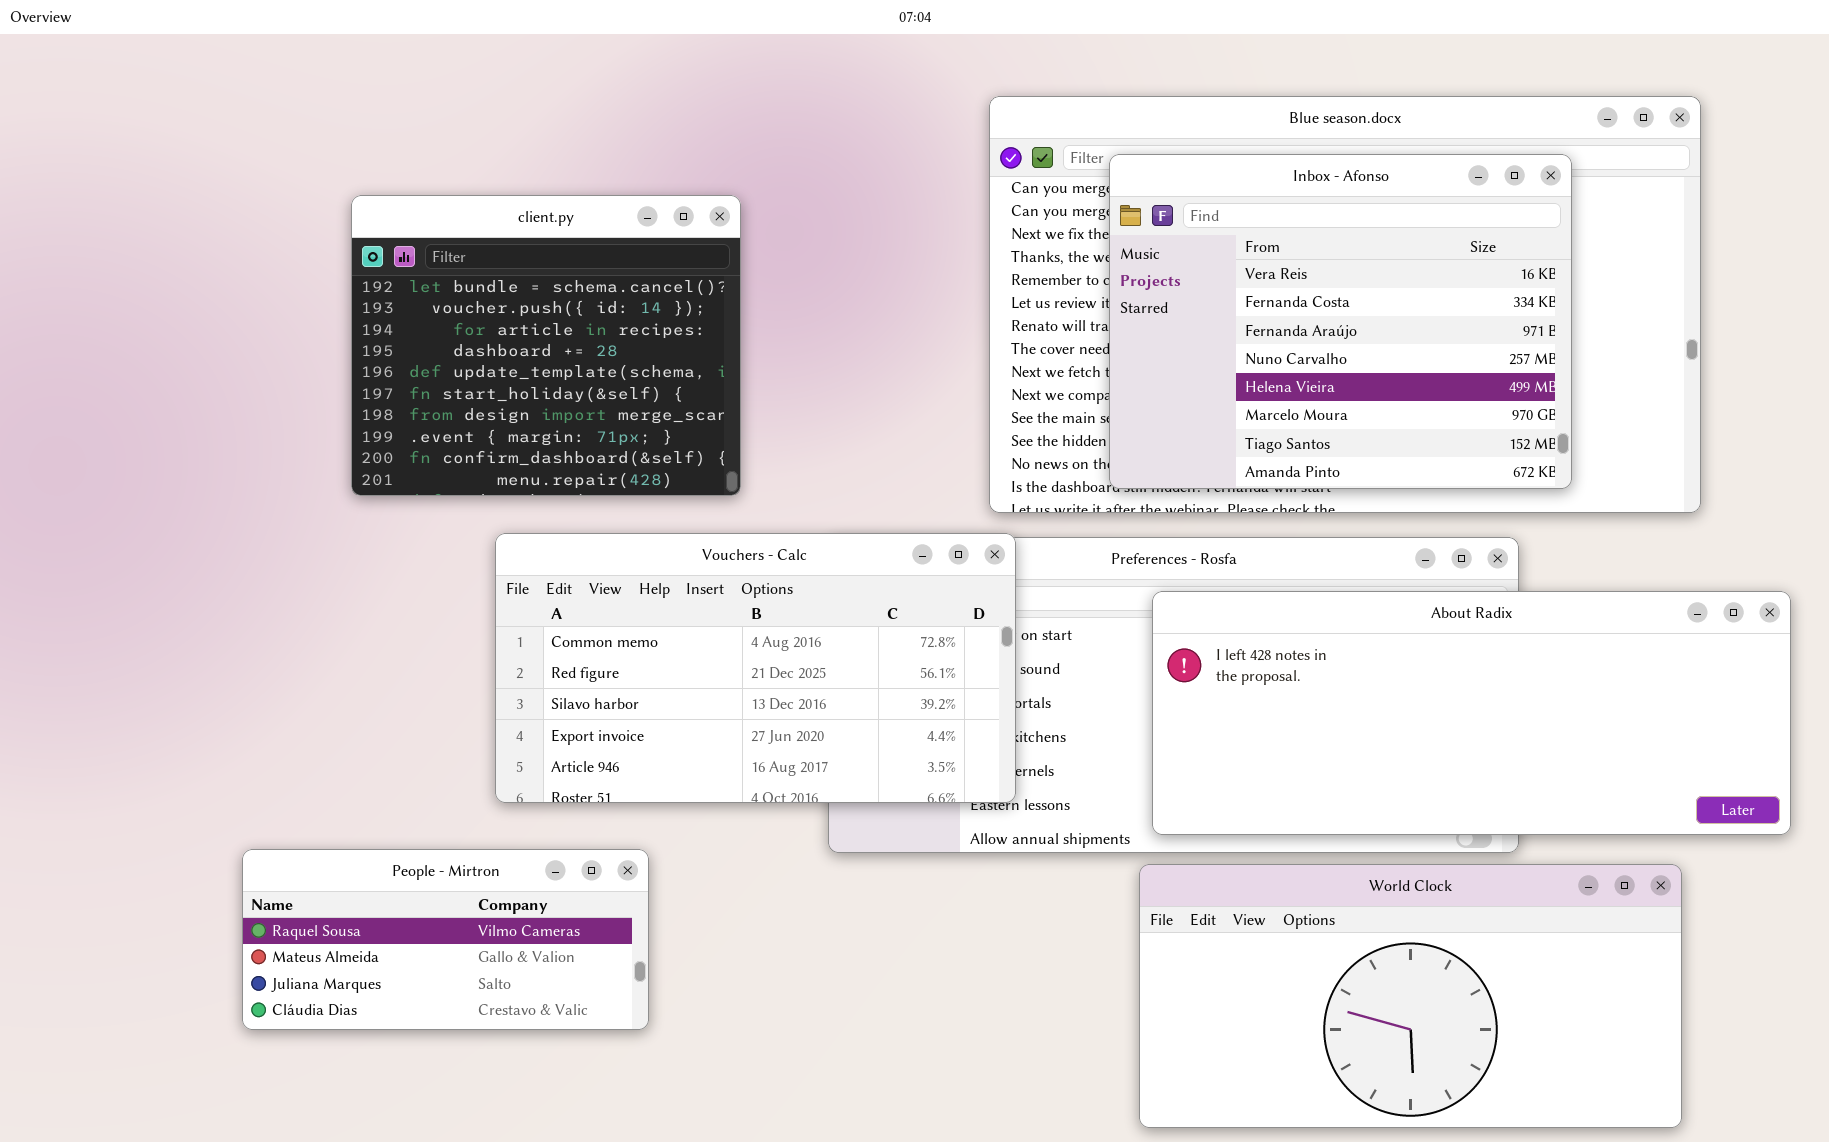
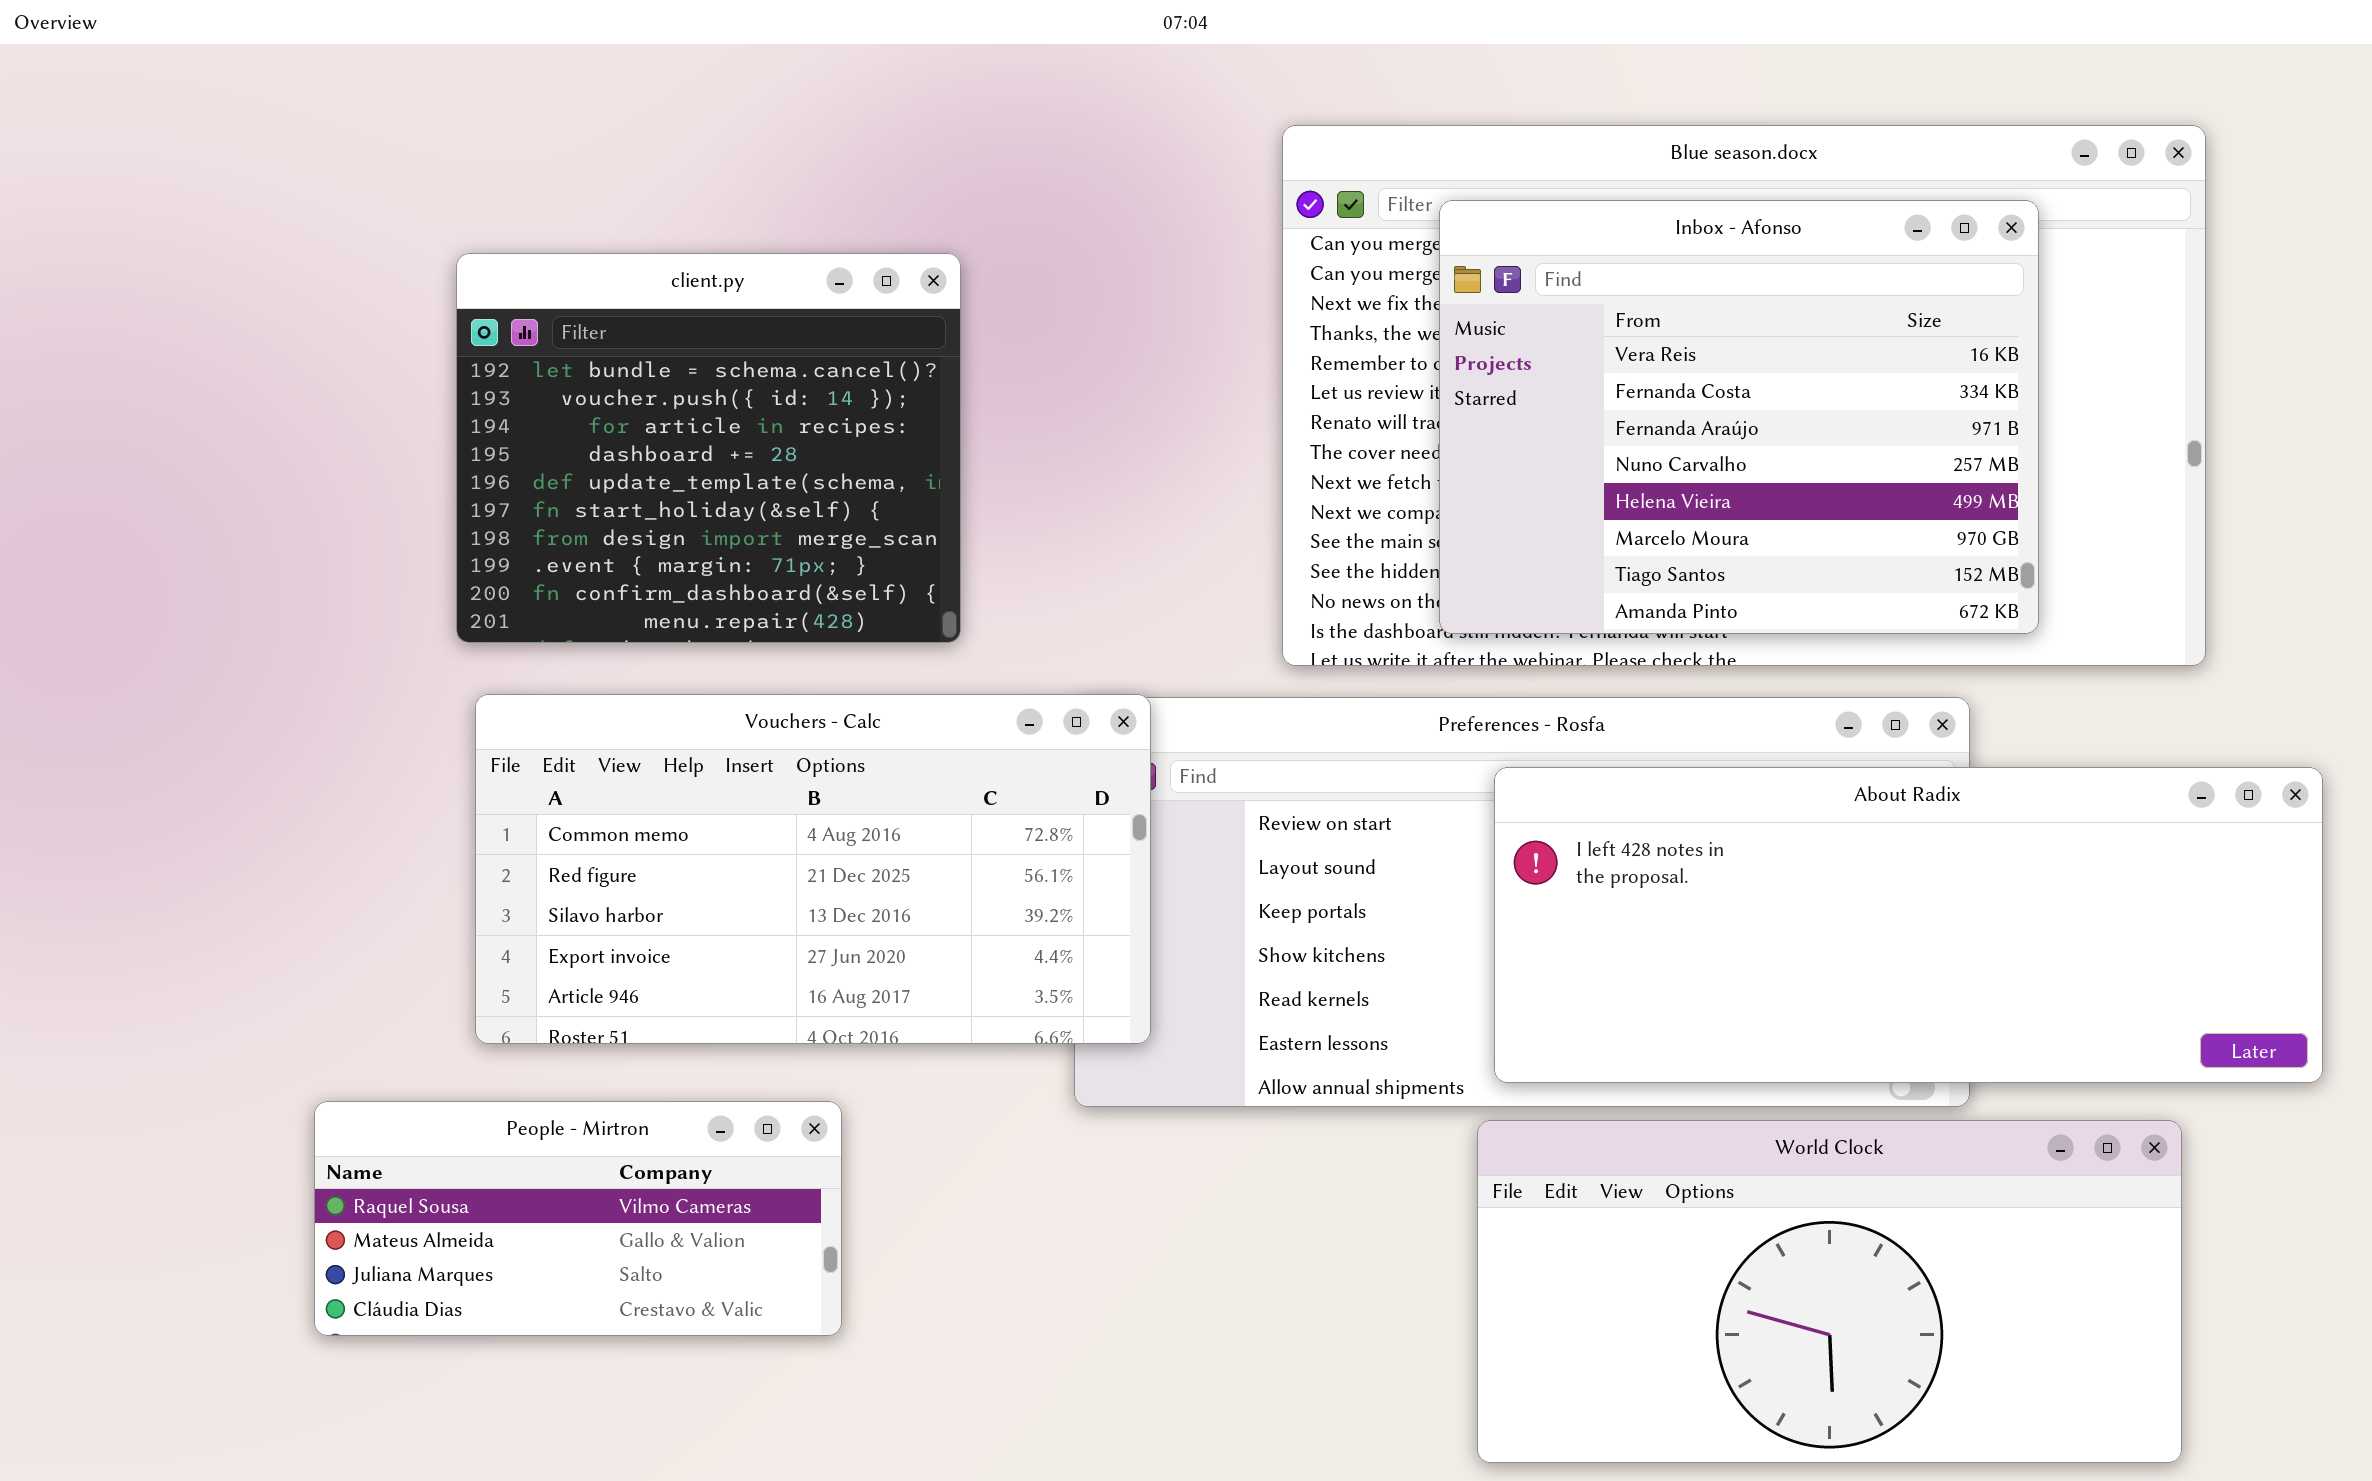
Vouchers - Calc: [495,533,1016,803] -> [475,694,1151,1044], moved

